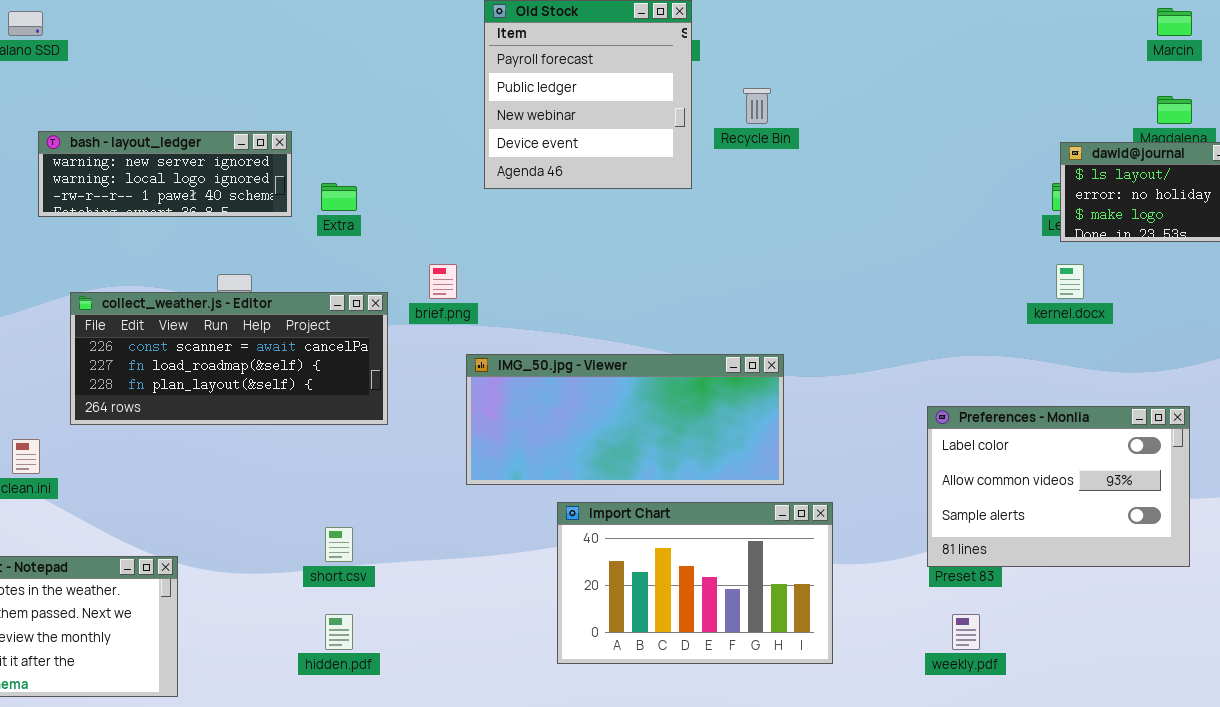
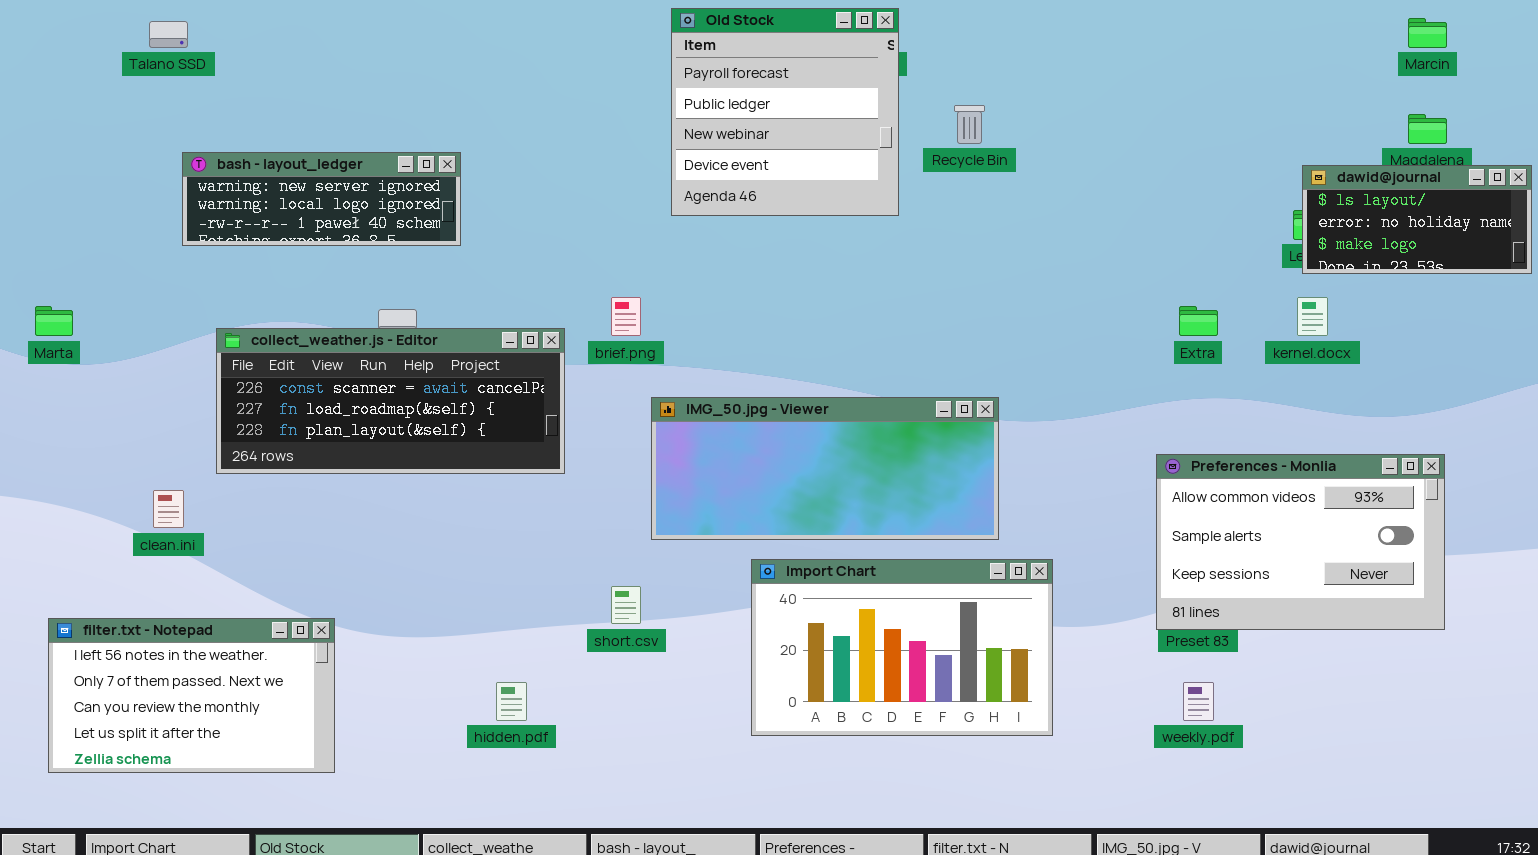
Extra: [321,183,357,211] -> [1179,306,1218,336], moved
Preferences - Monlia: [927,406,1190,567] -> [1156,454,1445,630], scrolled down 1 row
short.csv: [325,527,353,562] -> [611,586,641,624], moved

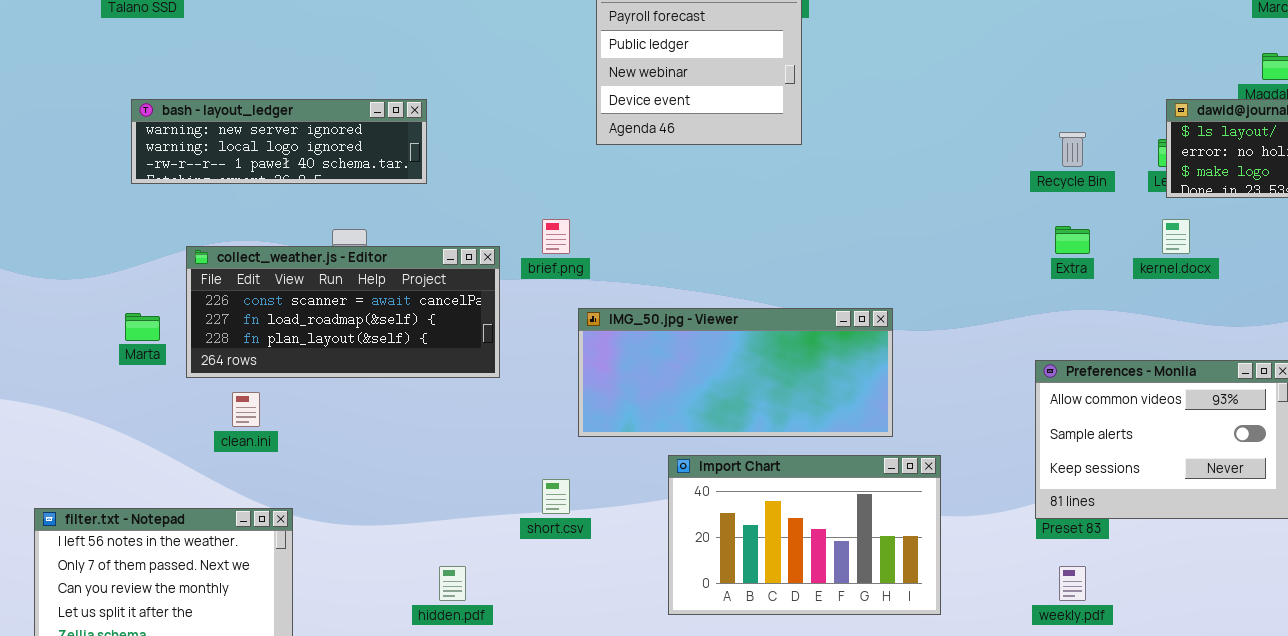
Recycle Bin: [954,105,985,144] -> [1059,132,1086,167], moved
bash - layout_ledger: [182,152,461,246] -> [131,99,427,184], moved, resized
Marta: [35,306,73,336] -> [125,313,160,341], moved
clean.ini: [153,490,184,528] -> [232,392,260,427], moved

